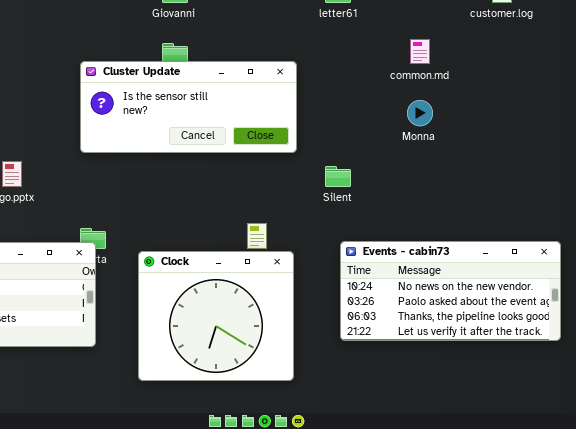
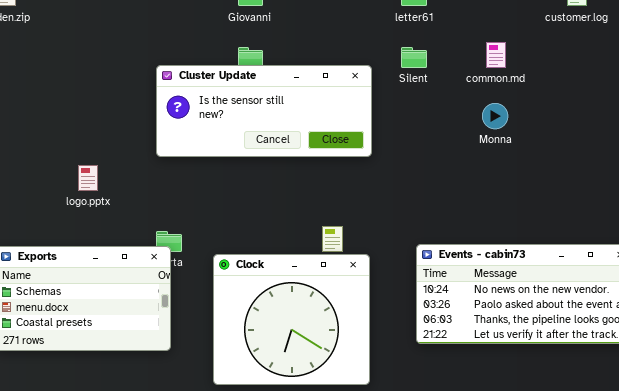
Silent: [325,166,351,187] -> [401,47,427,68], moved

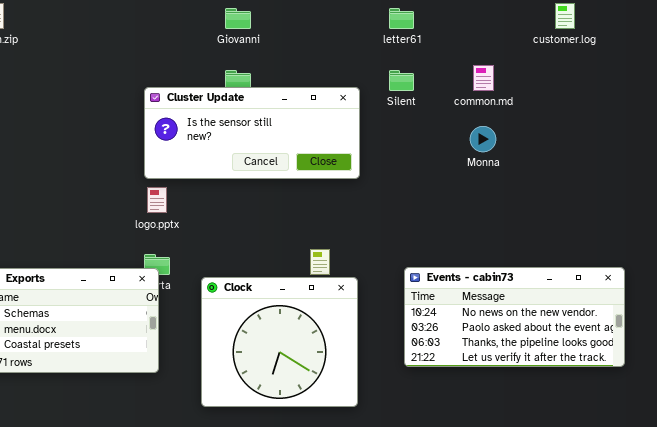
logo.pptx: [78,165,98,191] -> [147,187,167,213], moved

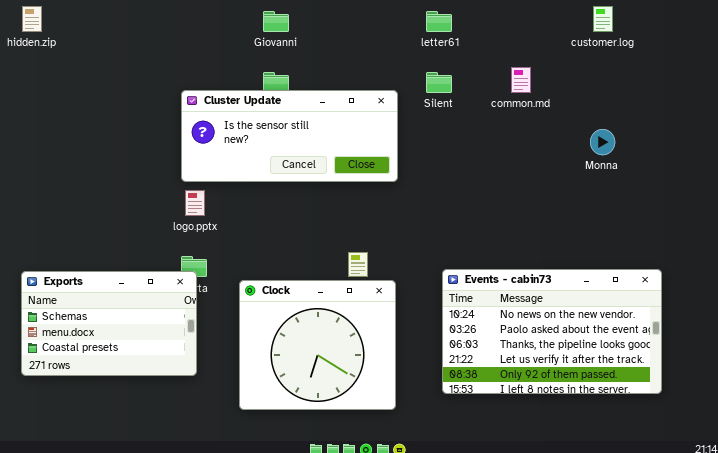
Monna: [470,126,496,152] -> [590,129,615,155], moved
Events - cabin73: [404,267,625,367] -> [442,269,662,394], resized

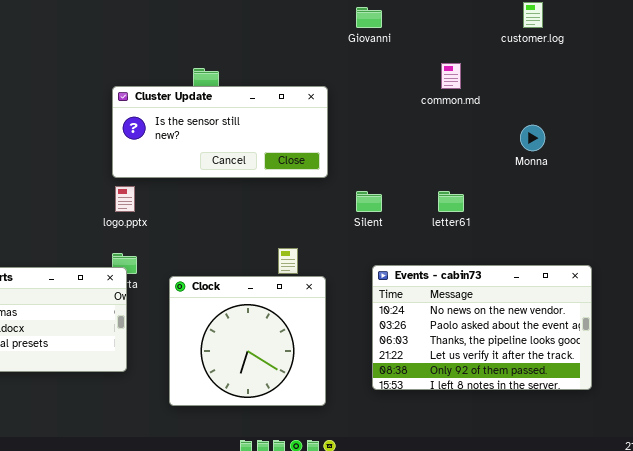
Giovanni: [263,11,289,32] -> [356,7,382,28], moved
letter61: [426,11,452,32] -> [438,191,464,212], moved
Silent: [426,72,452,93] -> [356,191,382,212], moved

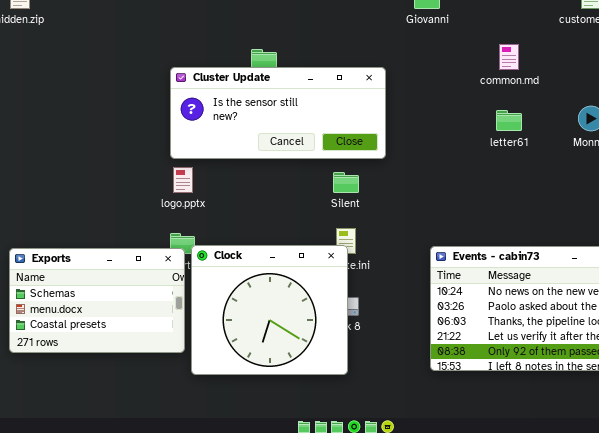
Silent: [356,191,382,212] -> [333,172,359,193], moved
letter61: [438,191,464,212] -> [496,110,522,131], moved
Clock: [169,276,326,406] -> [191,245,348,375], moved

